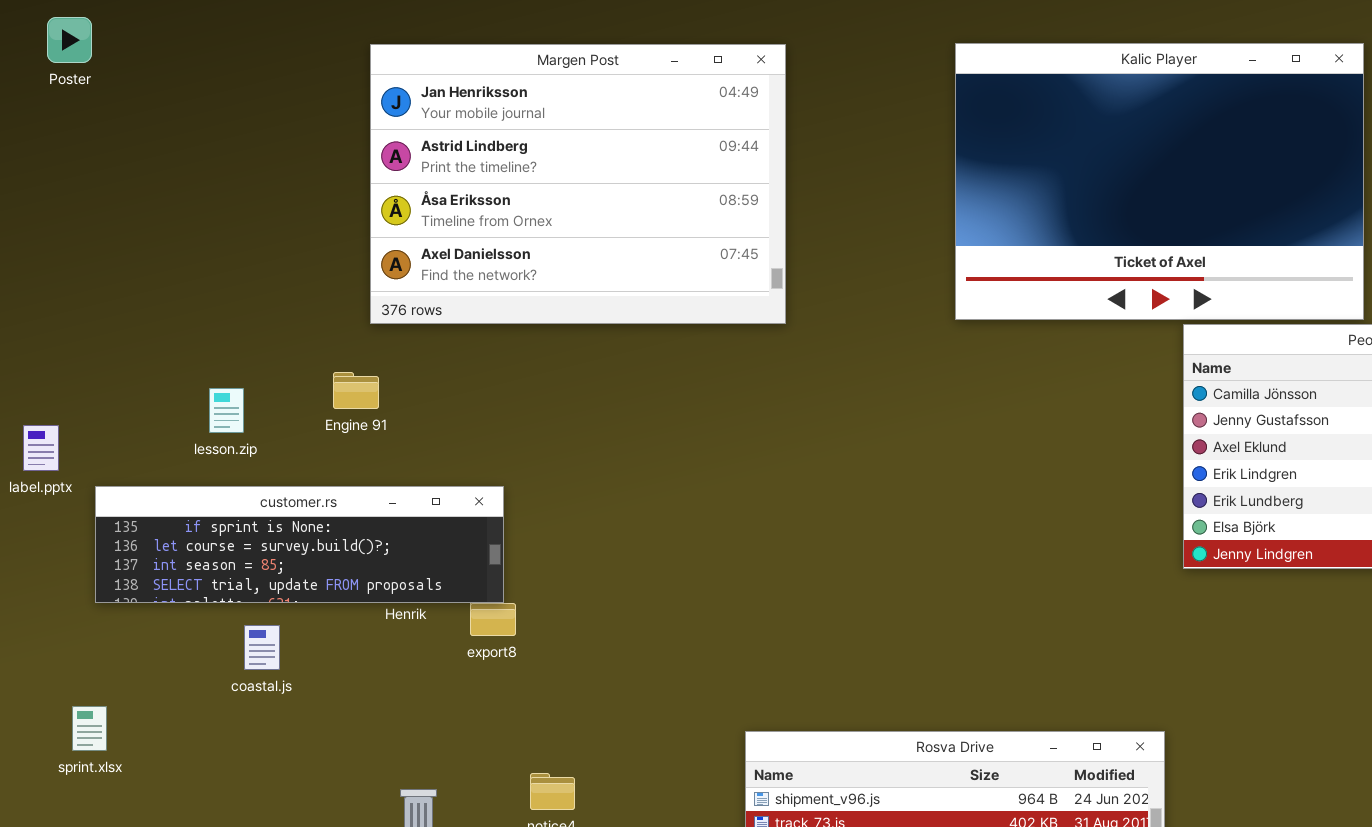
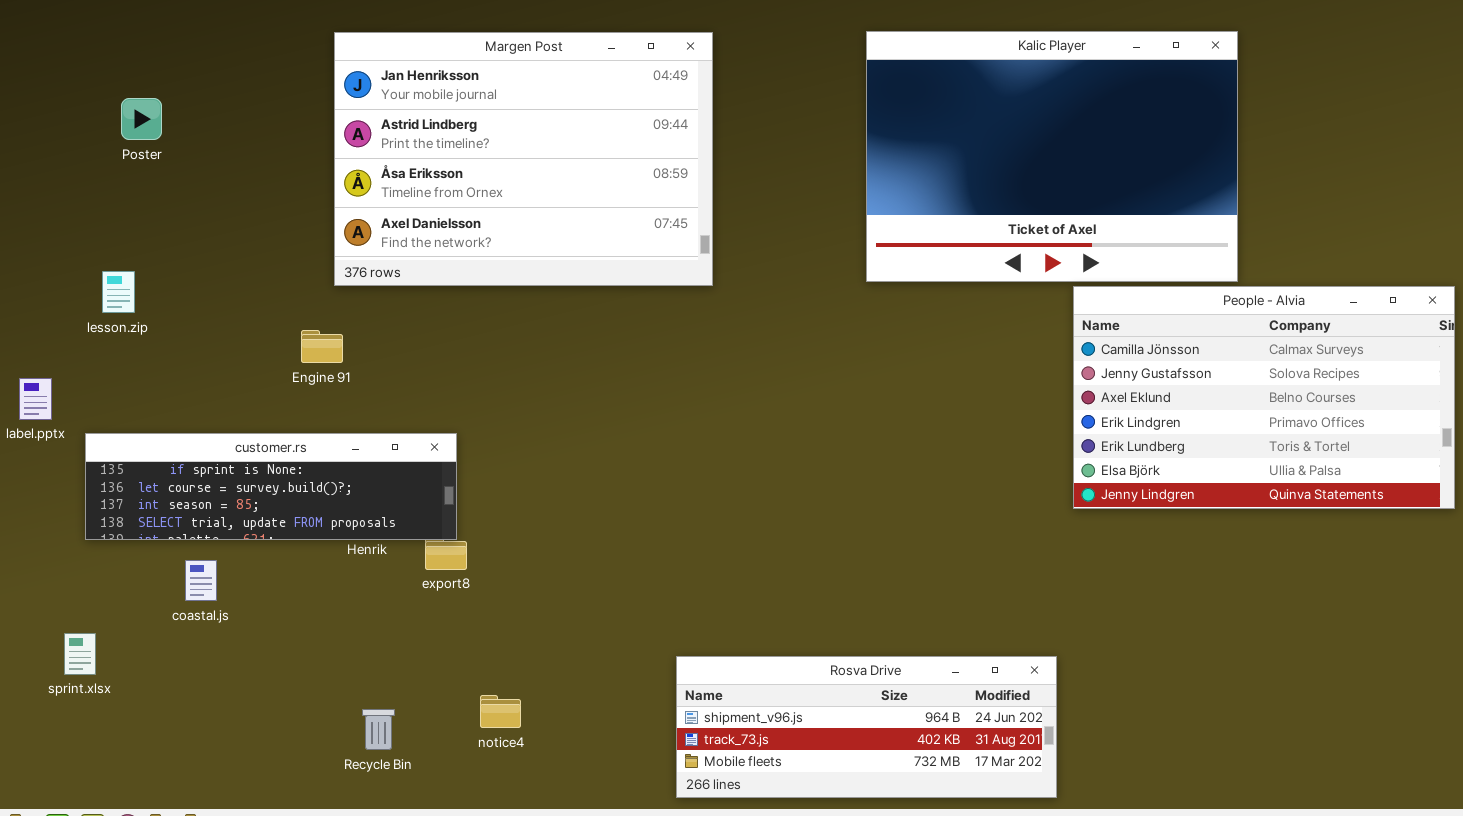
Poster: [47,17,92,63] -> [121,98,162,140], moved
lesson.zip: [209,388,244,433] -> [102,271,135,313], moved
coastal.js: [244,625,280,670] -> [185,560,217,601], moved

